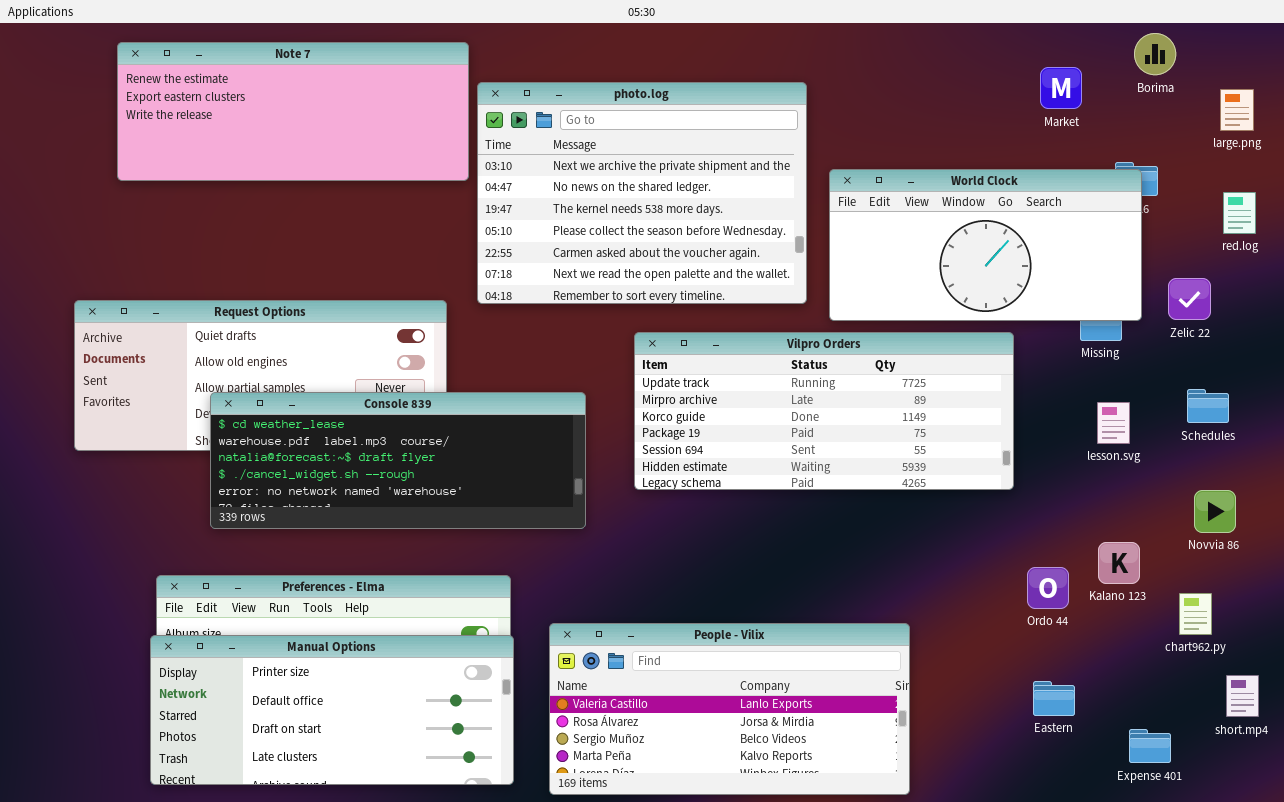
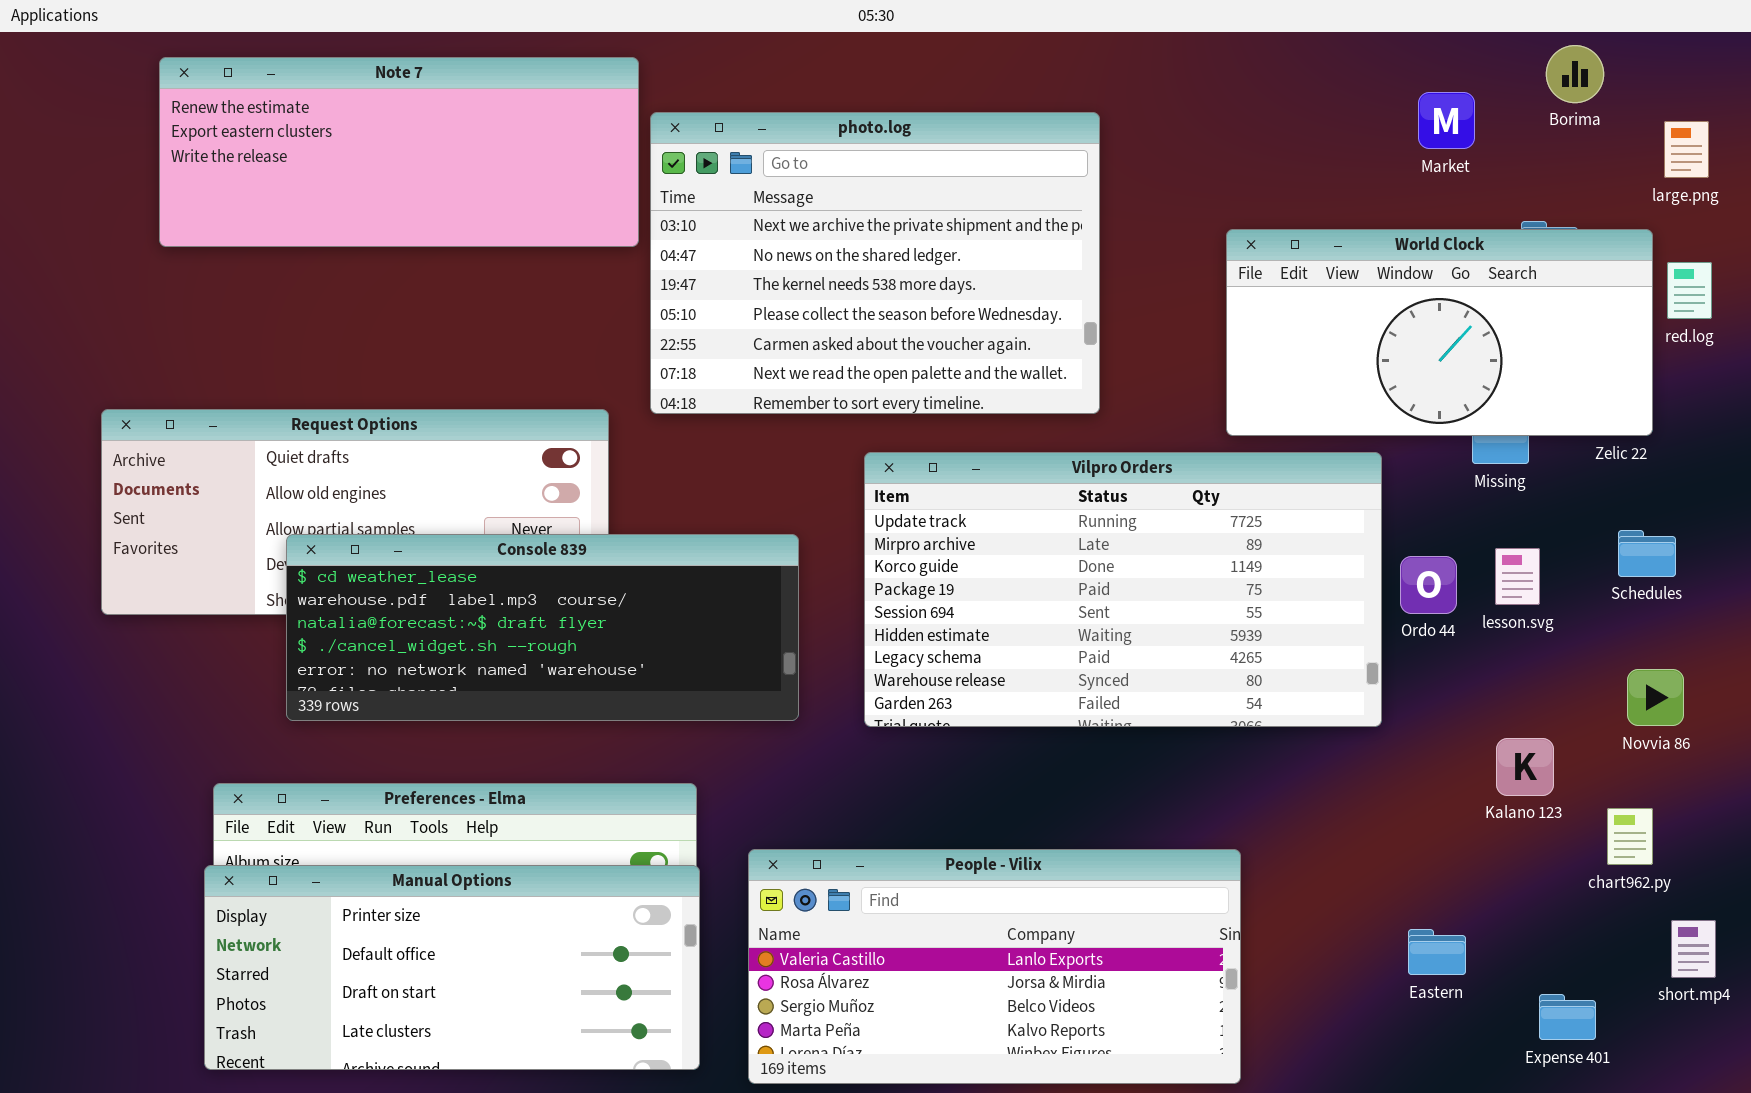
World Clock: [829,169,1142,321] -> [1226,229,1653,436], moved
Vilpro Orders: [634,332,1014,490] -> [864,452,1382,727], resized
Ordo 44: [1027,567,1069,609] -> [1400,556,1457,614], moved

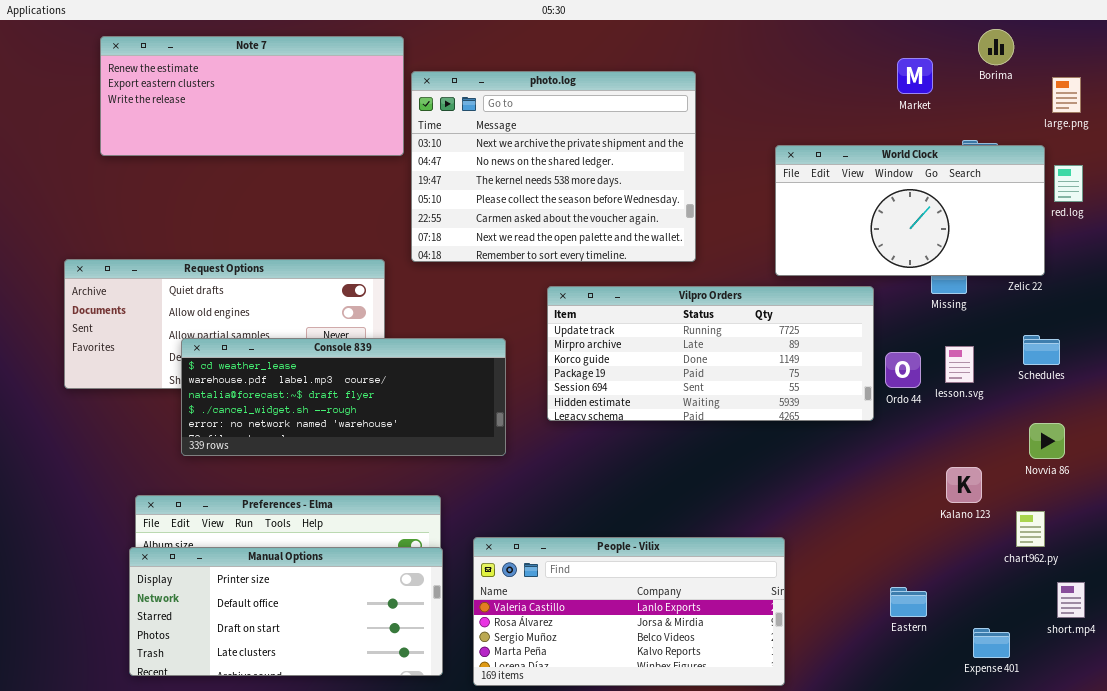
Vilpro Orders: [864,452,1382,727] -> [547,286,874,421], resized

